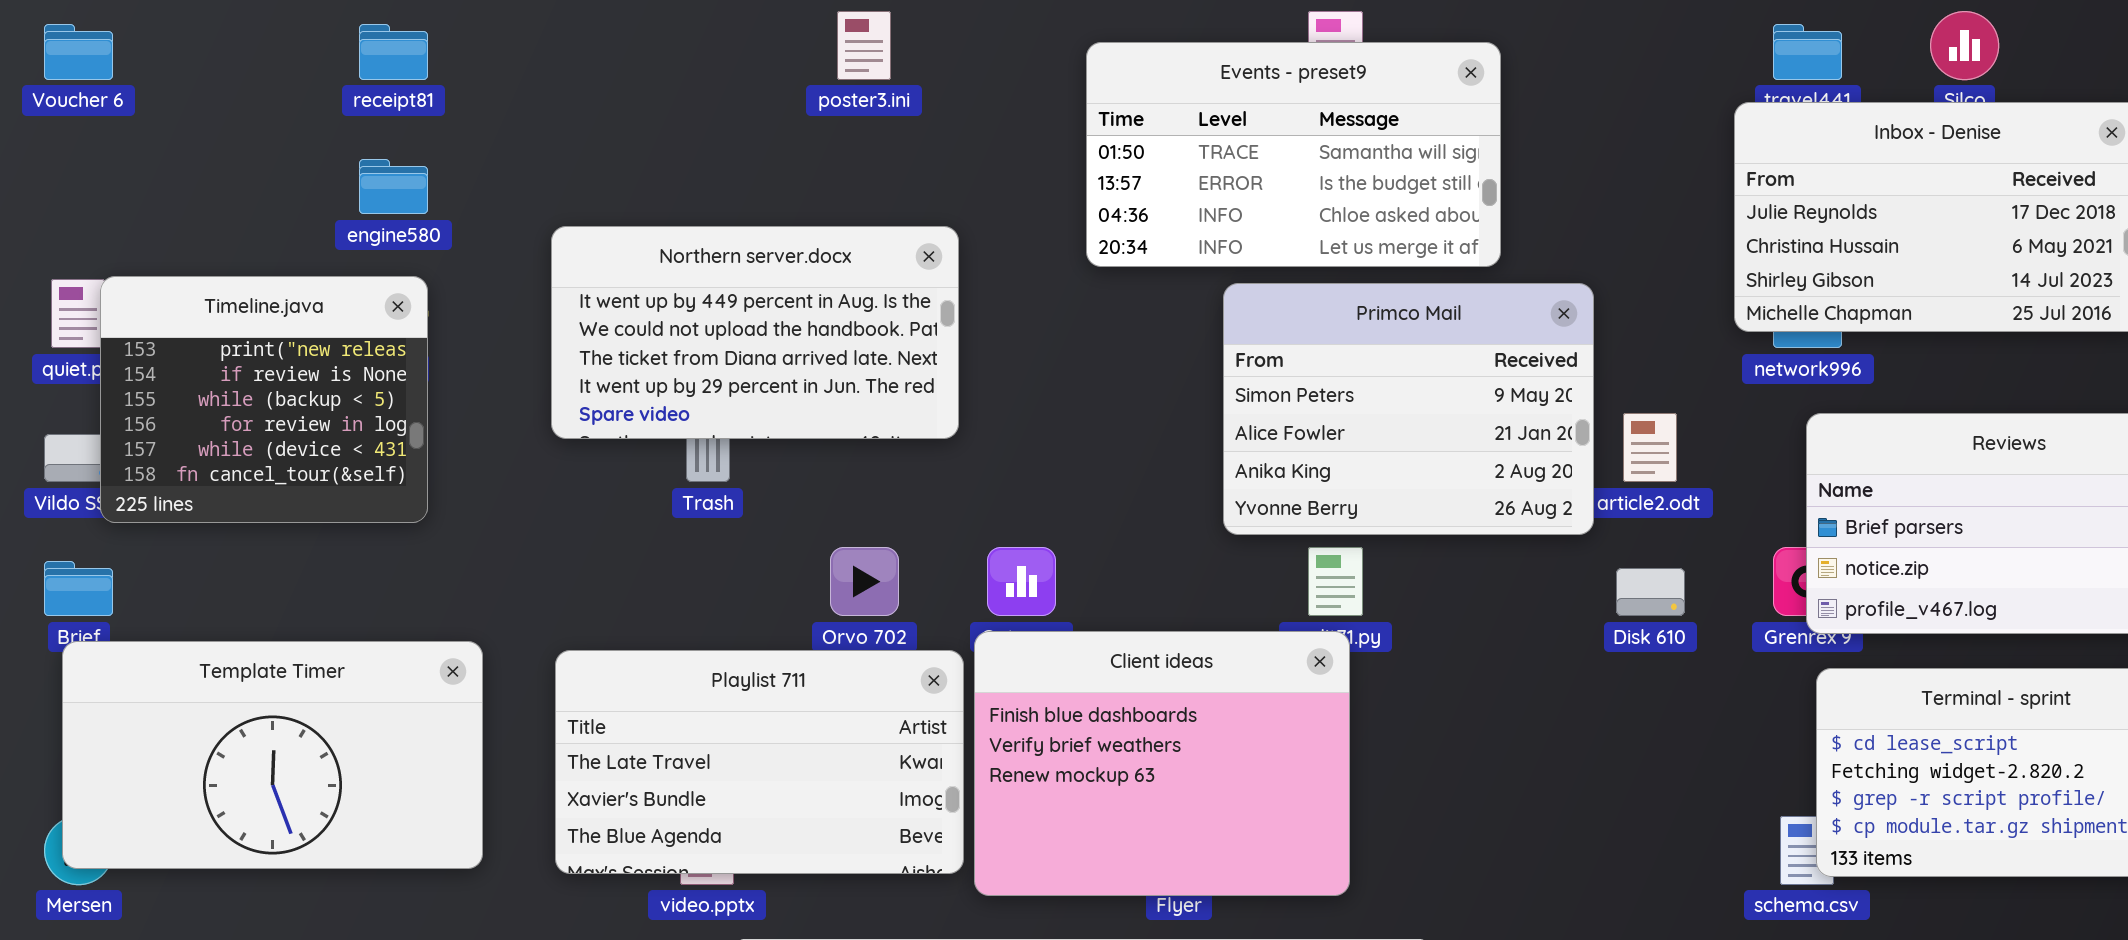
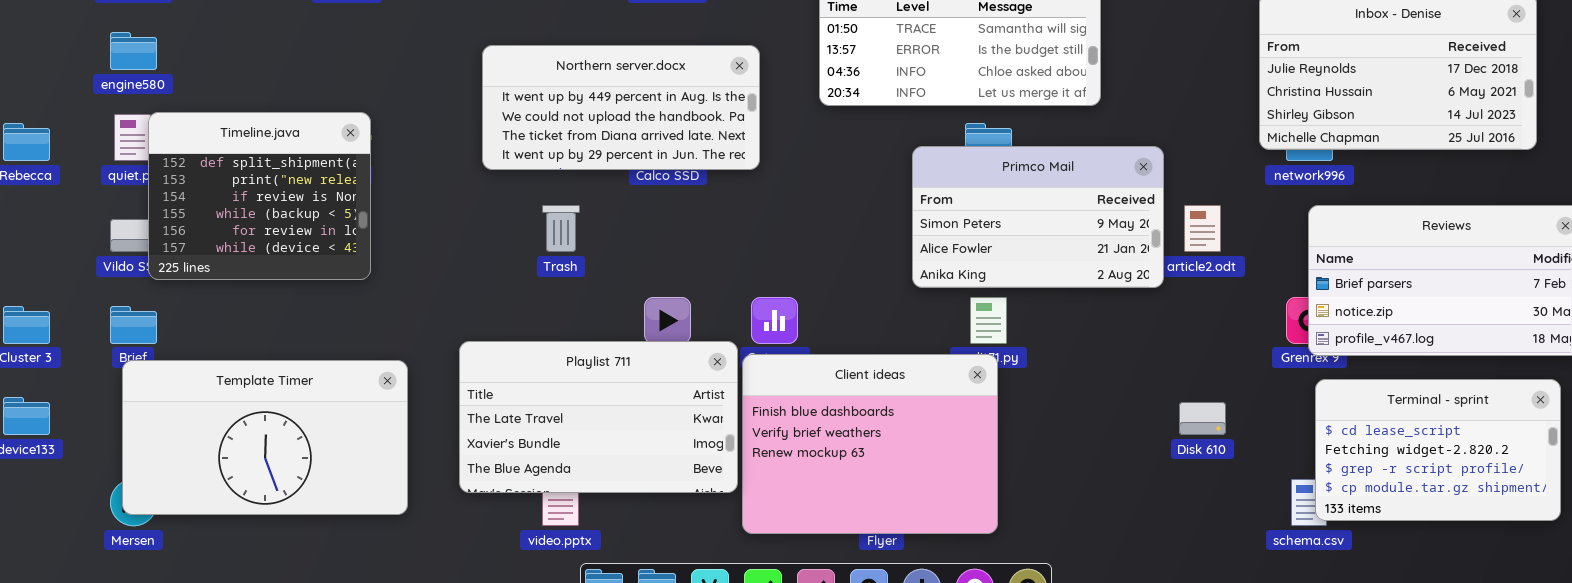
engine580: [359,159,428,214] -> [110,32,157,70], moved
Northern server.docx: [551,226,959,439] -> [482,45,760,170], moved, resized
Timeline.java: [100,276,428,523] -> [148,112,371,280], scrolled up 1 row
Primco Mail: [1223,283,1594,535] -> [912,146,1164,288], resized
Disk 610: [1616,568,1685,616] -> [1179,402,1226,435], moved
Playlist 711: [555,650,964,874] -> [459,341,738,493], moved

